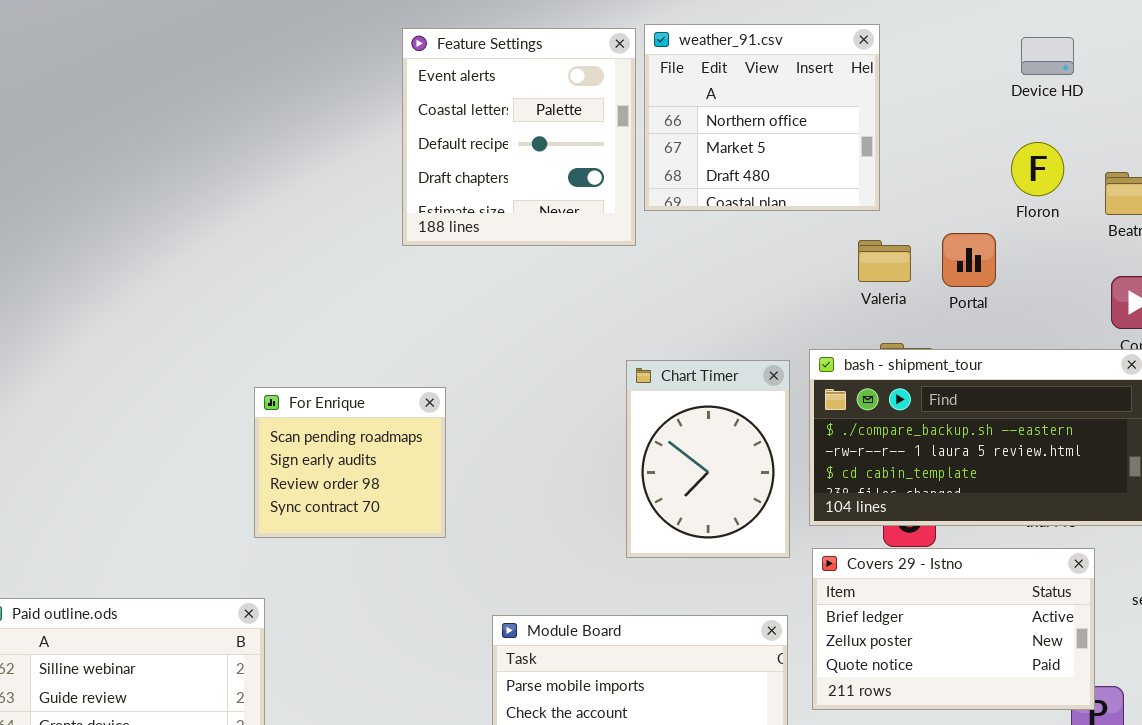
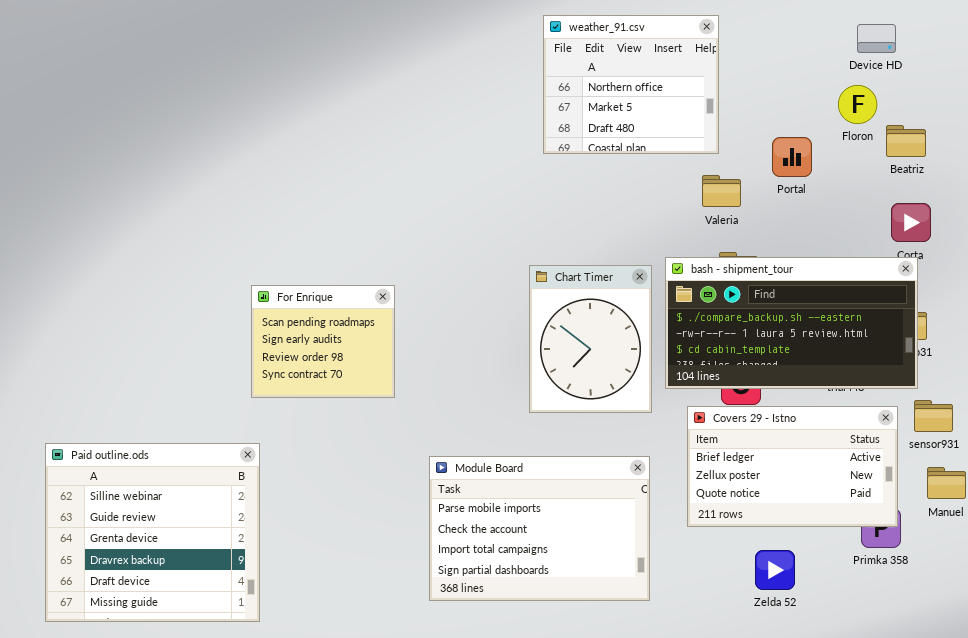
Feature Settings: [402,28,636,246] -> none, closed
Device HD: [1021,37,1074,75] -> [857,24,896,53], moved
Floron: [1011,142,1064,196] -> [838,85,877,124], moved
Portal: [942,233,996,287] -> [772,137,812,177], moved
Covers 29 - Istno: [812,548,1095,710] -> [687,406,898,527], moved

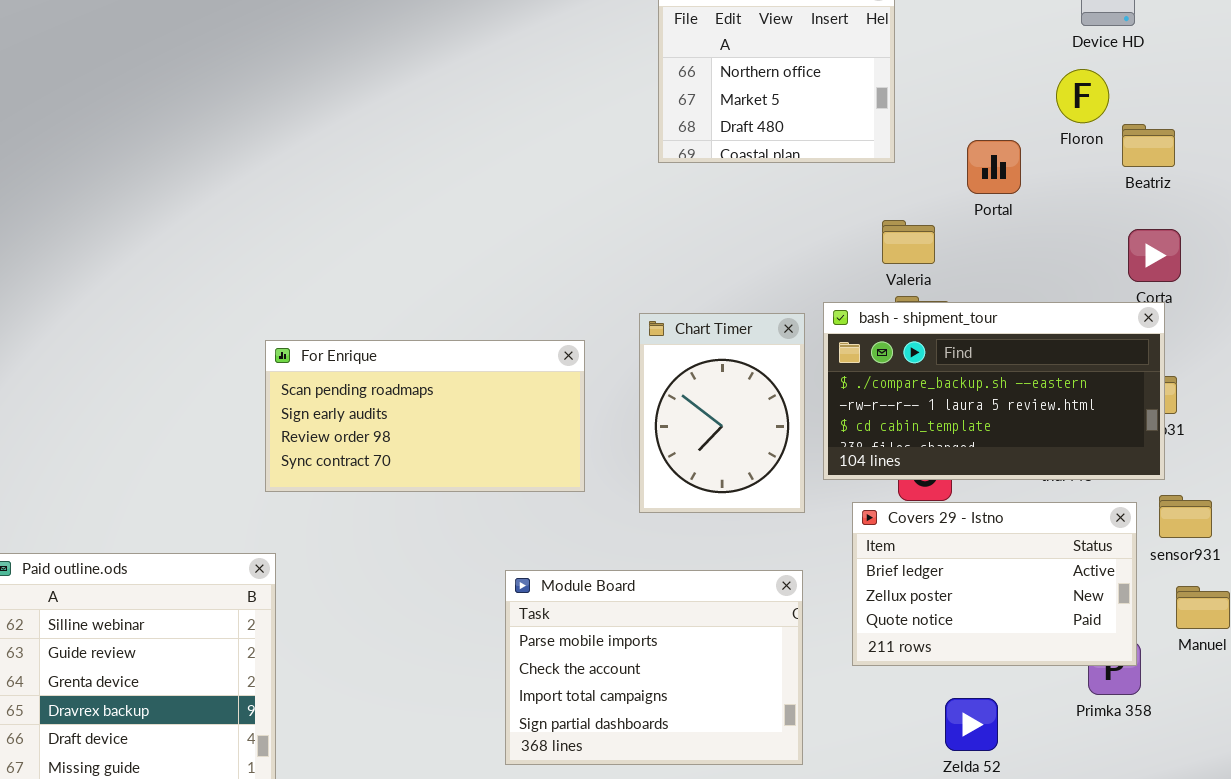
Valeria: [702,175,741,207] -> [882,220,935,264], moved
For Enrique: [251,285,395,398] -> [265,340,585,492], resized

